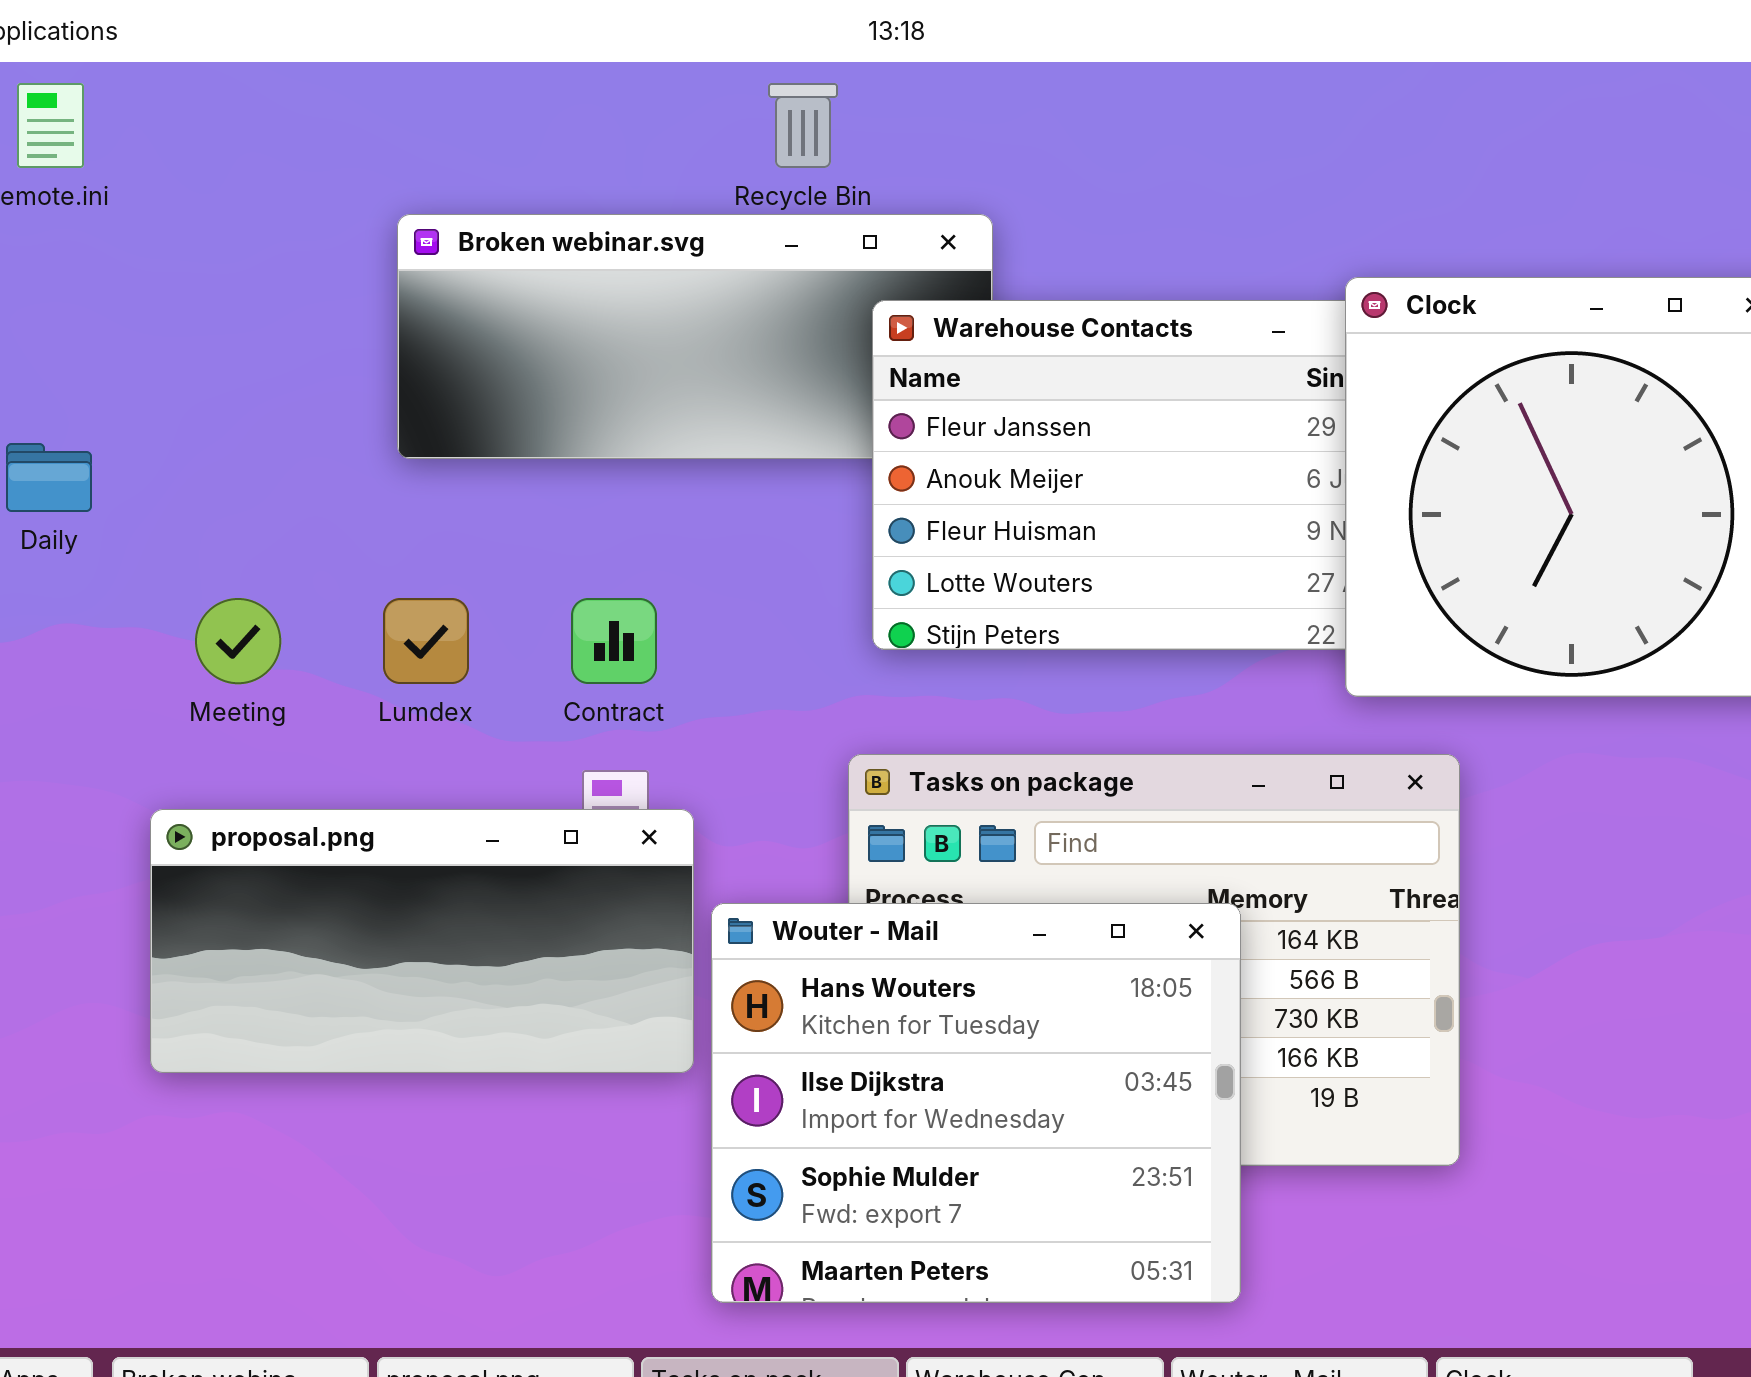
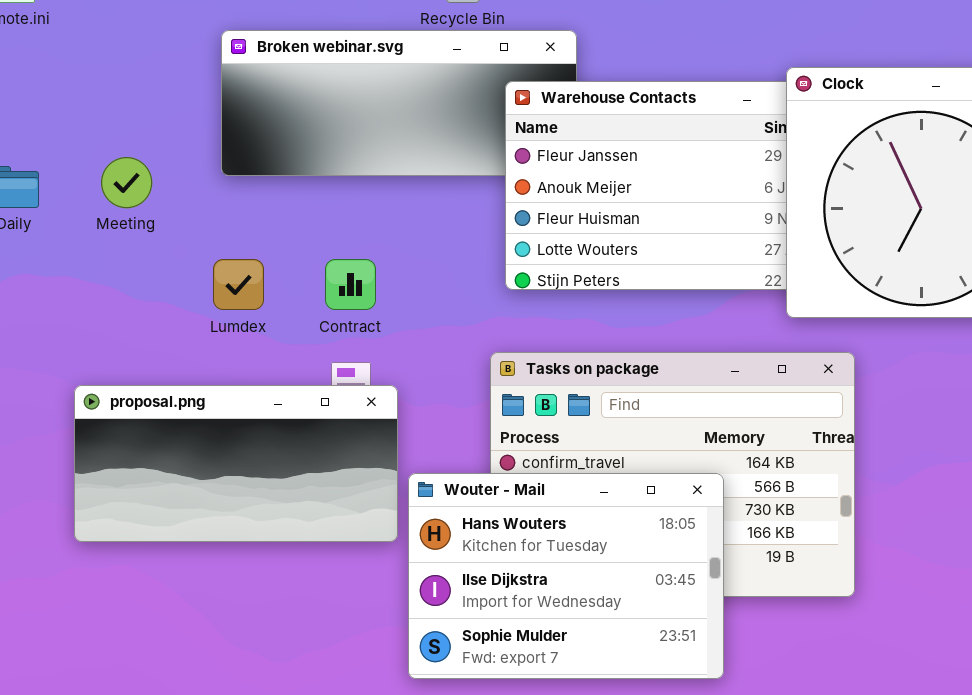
Meeting: [195,598,281,684] -> [101,157,152,208], moved
Wouter - Mail: [711,903,1241,1303] -> [408,473,724,679], resized

